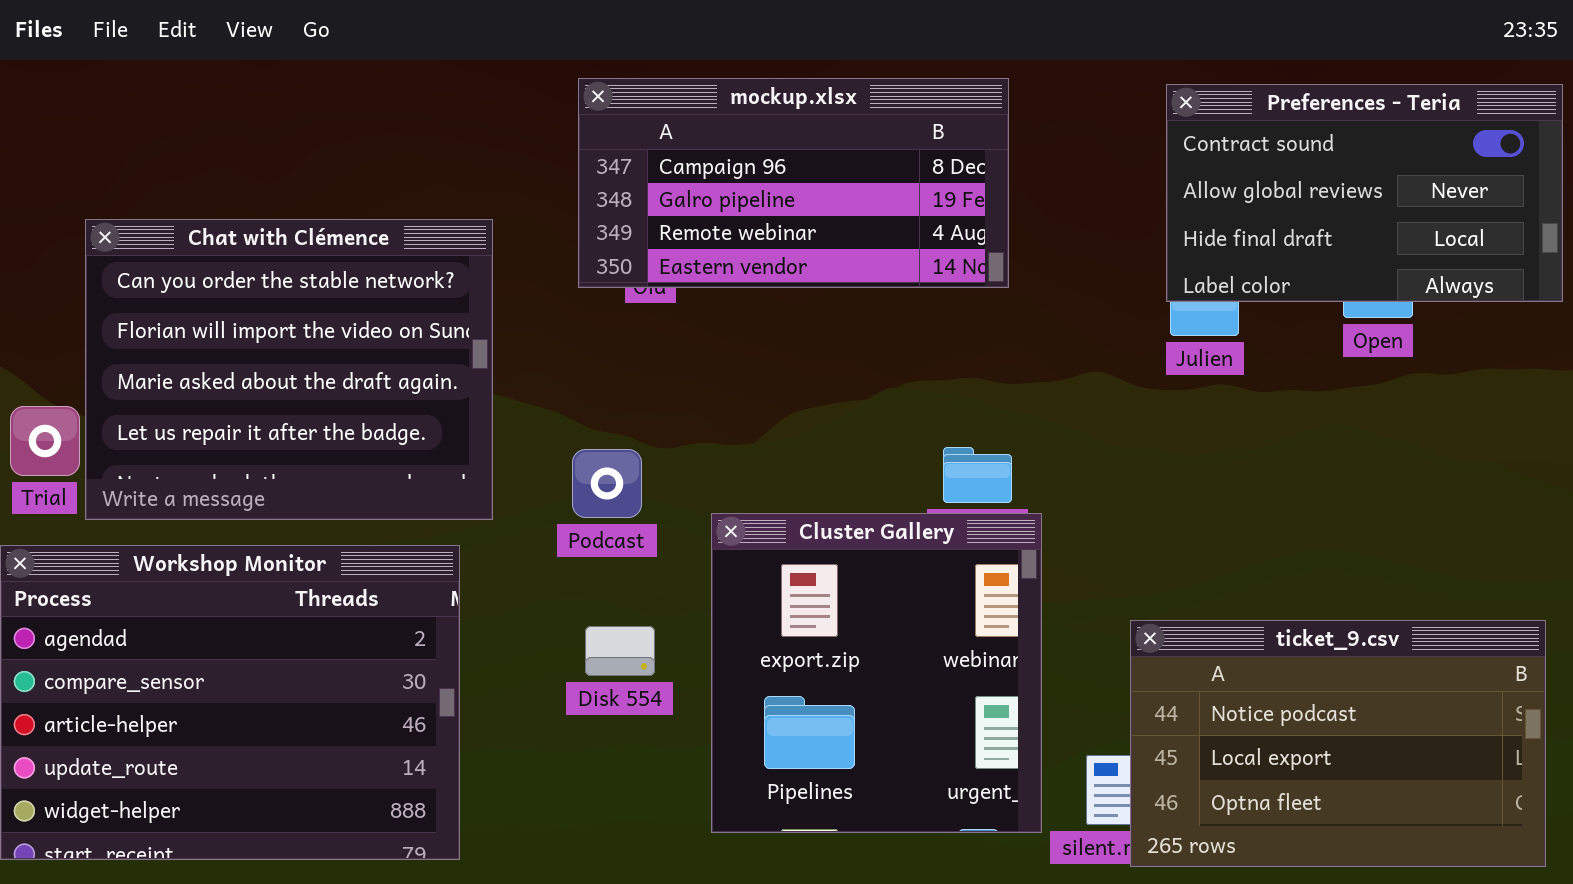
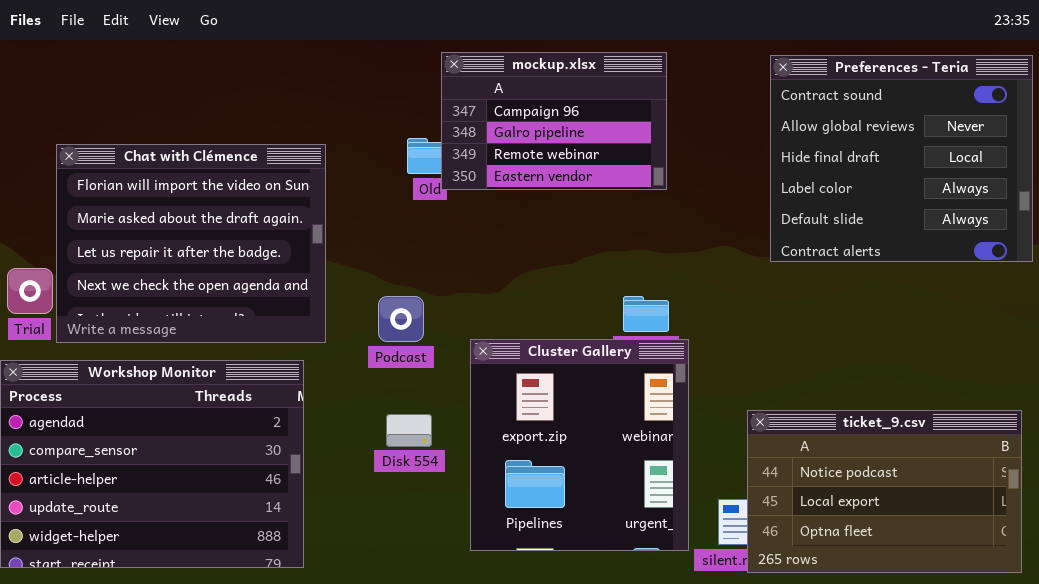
mockup.xlsx: [578,78,1009,288] -> [441,52,667,190], resized
Preferences - Teria: [1166,84,1563,302] -> [770,55,1033,262], resized
Chat with Clémence: [85,219,493,520] -> [56,144,326,343], scrolled down 1 row

